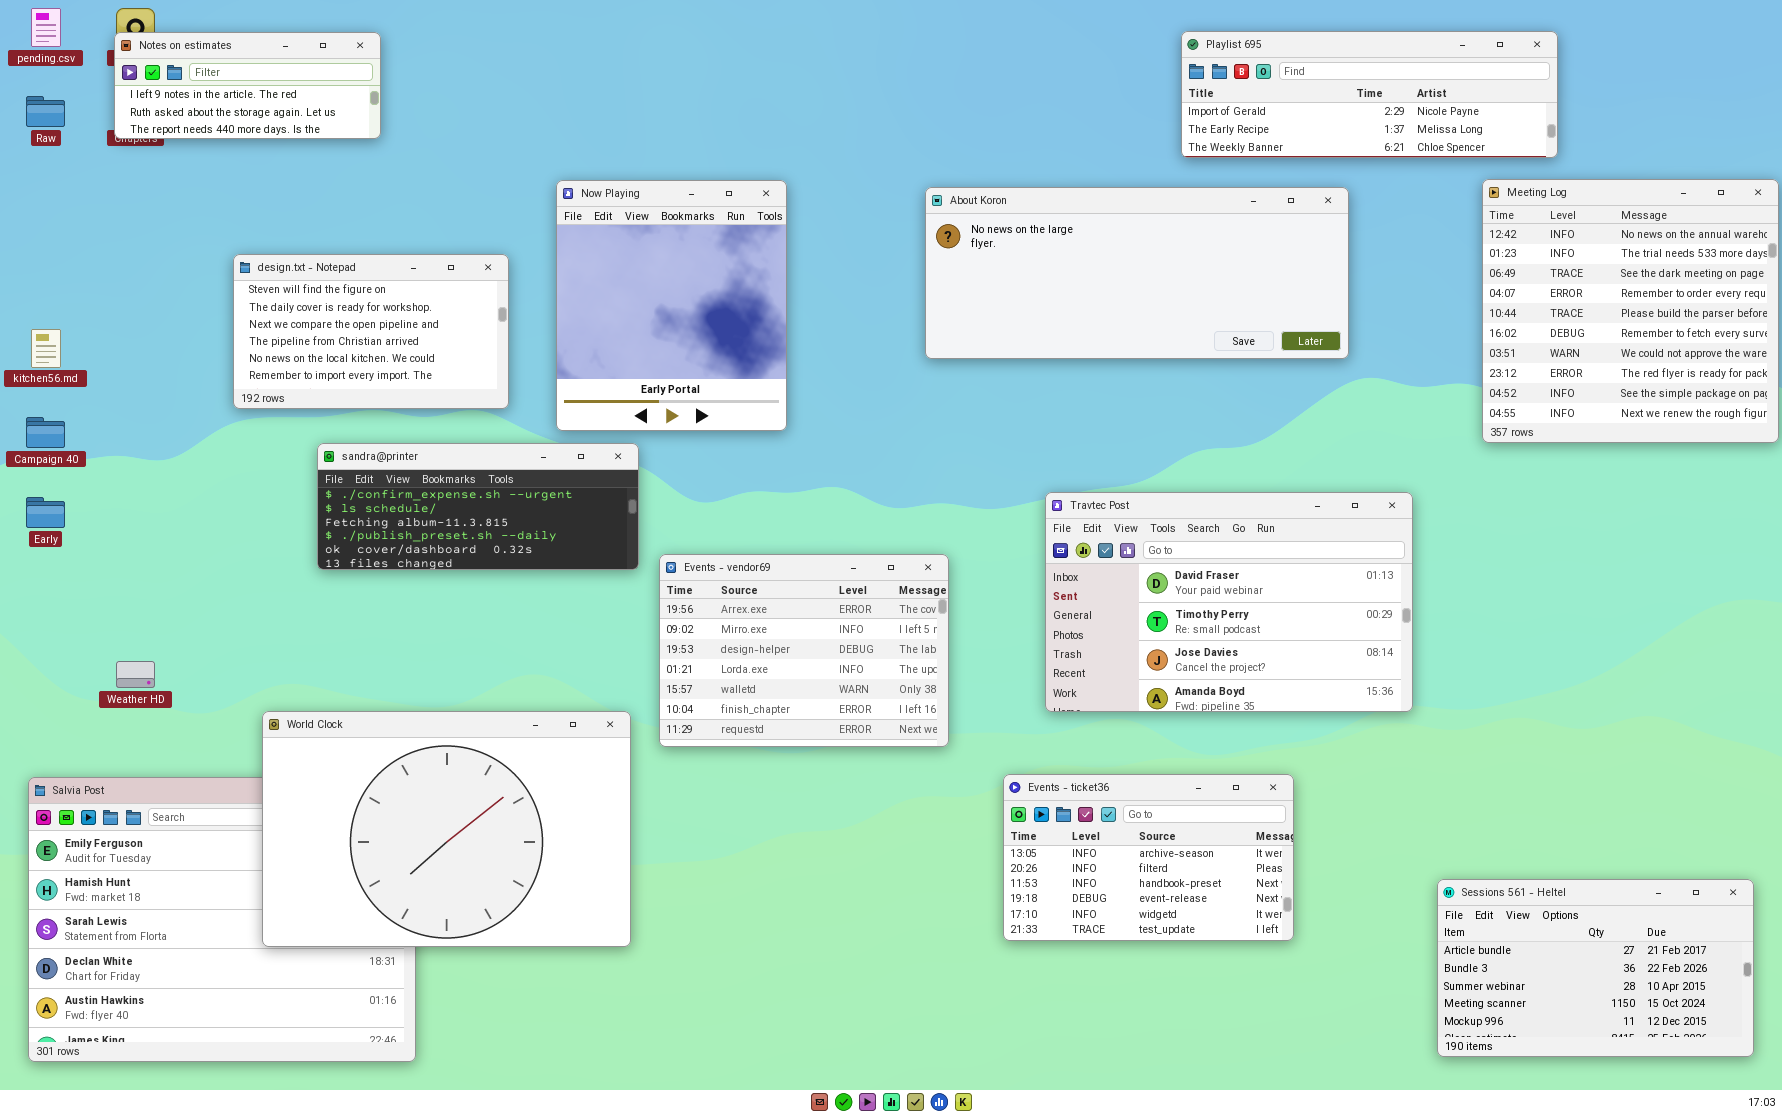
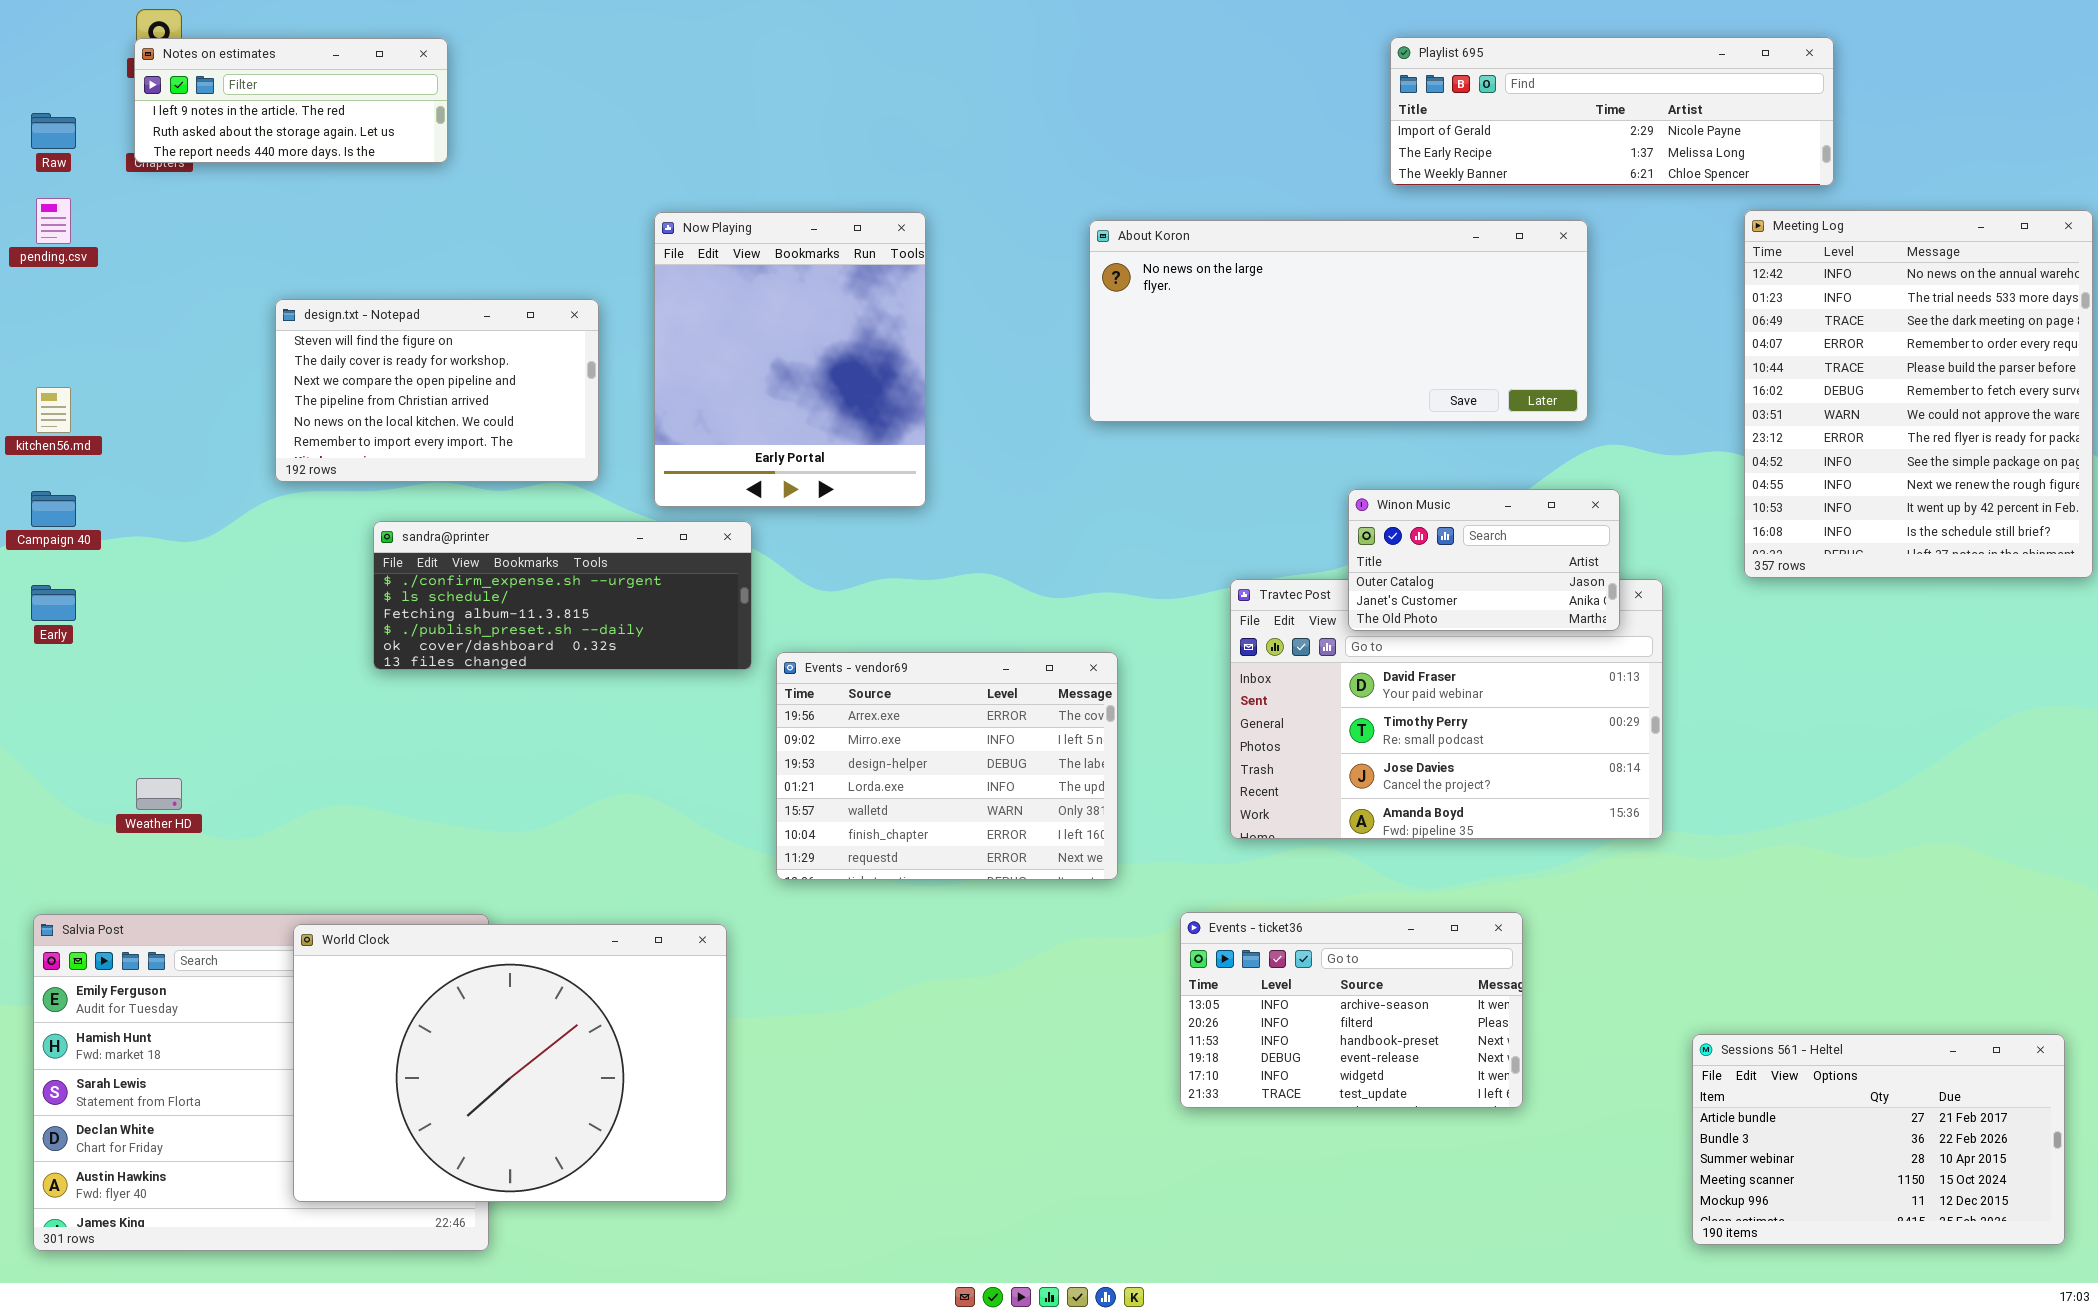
pending.csv: [31,8,61,47] -> [36,198,71,244], moved
Meeting Log: [1482,179,1779,443] -> [1744,210,2093,578], resized
Winon Music: none -> [1348,489,1620,631], opened
World Clock: [262,711,631,947] -> [293,924,727,1202], moved

